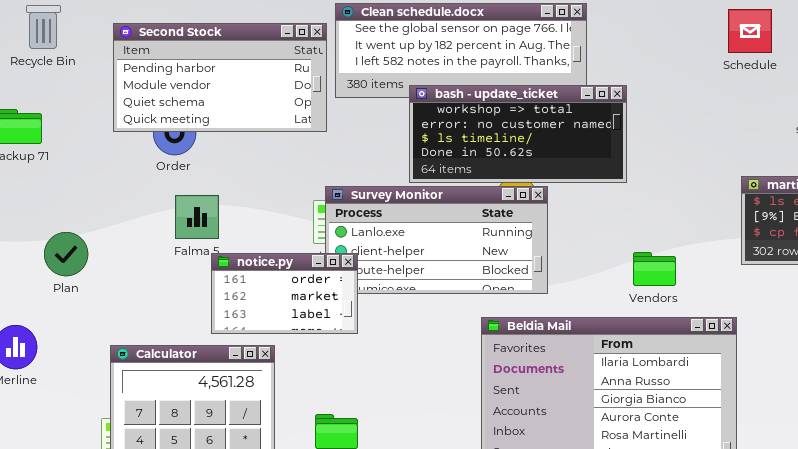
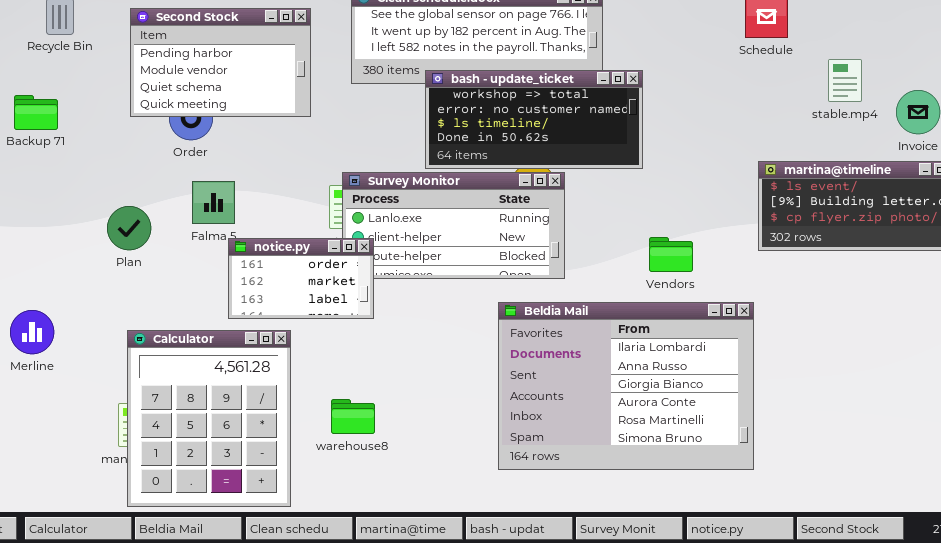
Second Stock: [113,23,327,132] -> [130,8,311,117], resized
Plan: [44,232,88,276] -> [107,206,151,250], moved

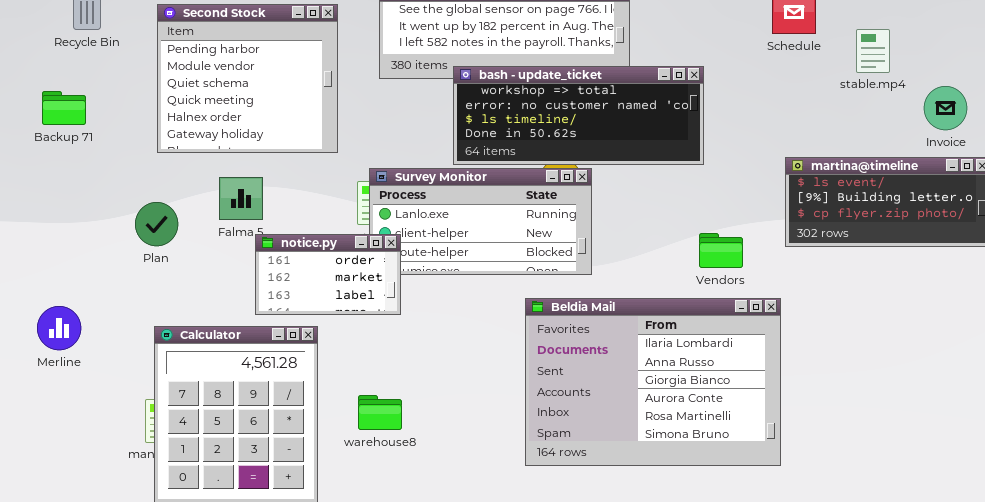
Second Stock: [130,8,311,117] -> [157,4,338,153], resized
stable.mp4: [828,59,862,102] -> [856,29,890,73], moved
bash - update_ticket: [425,70,643,169] -> [453,66,704,165], resized
Vendors: [649,237,693,272] -> [699,233,743,268], moved

